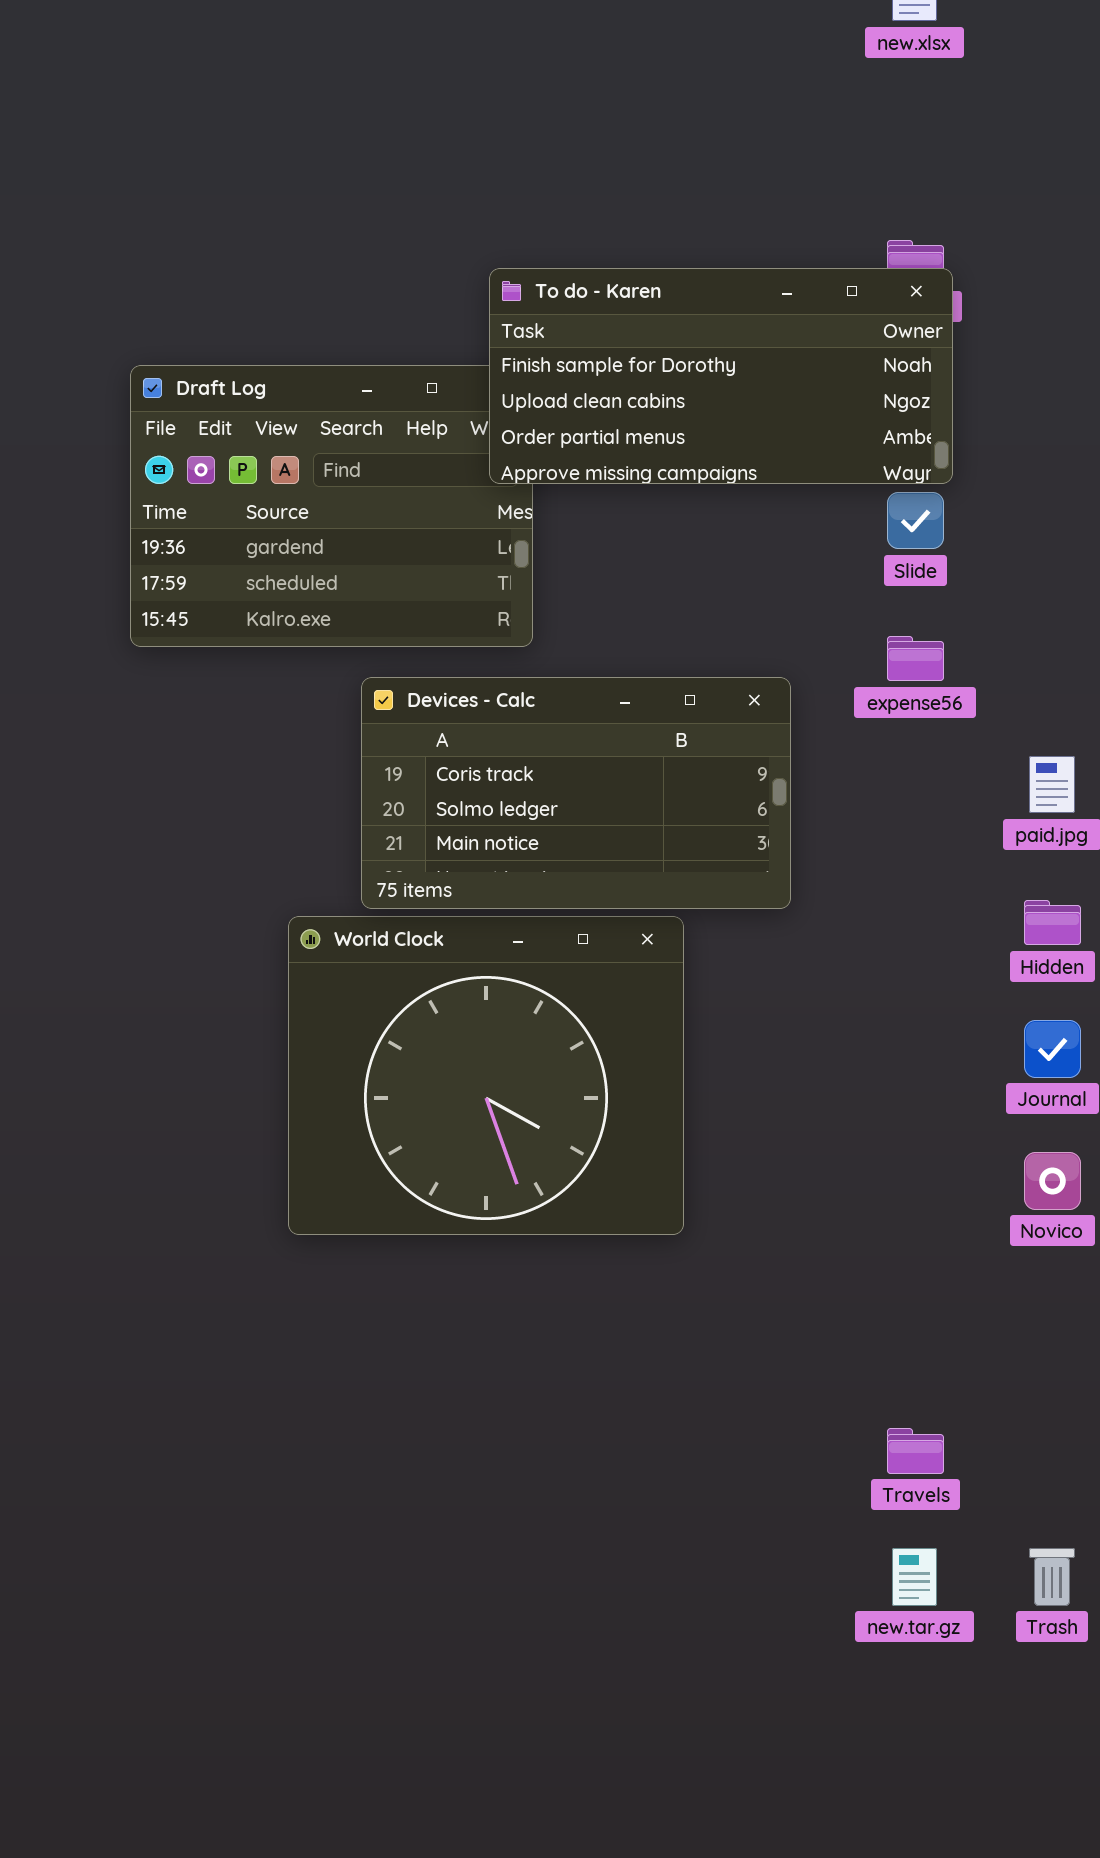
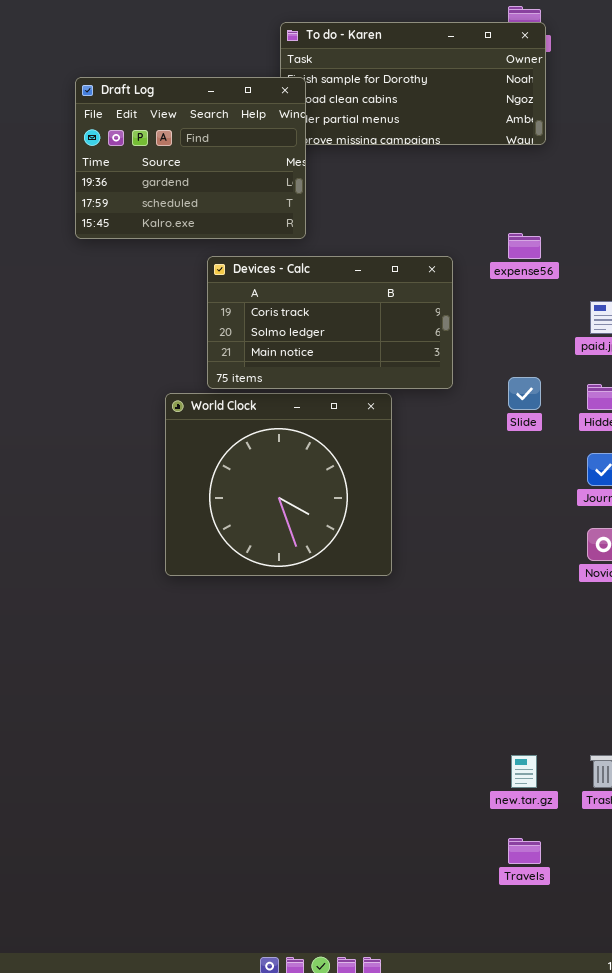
Draft Log: [130,365,533,647] -> [75,77,306,239], raised
Slide: [887,492,944,549] -> [508,377,541,410], moved
Travels: [887,1428,944,1474] -> [508,838,541,864], moved

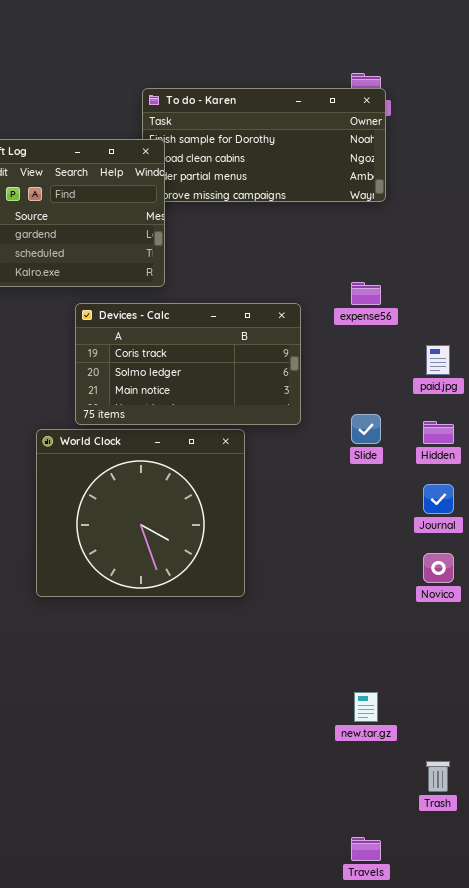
new.tar.gz: [511,755,537,788] -> [354,692,378,722], moved

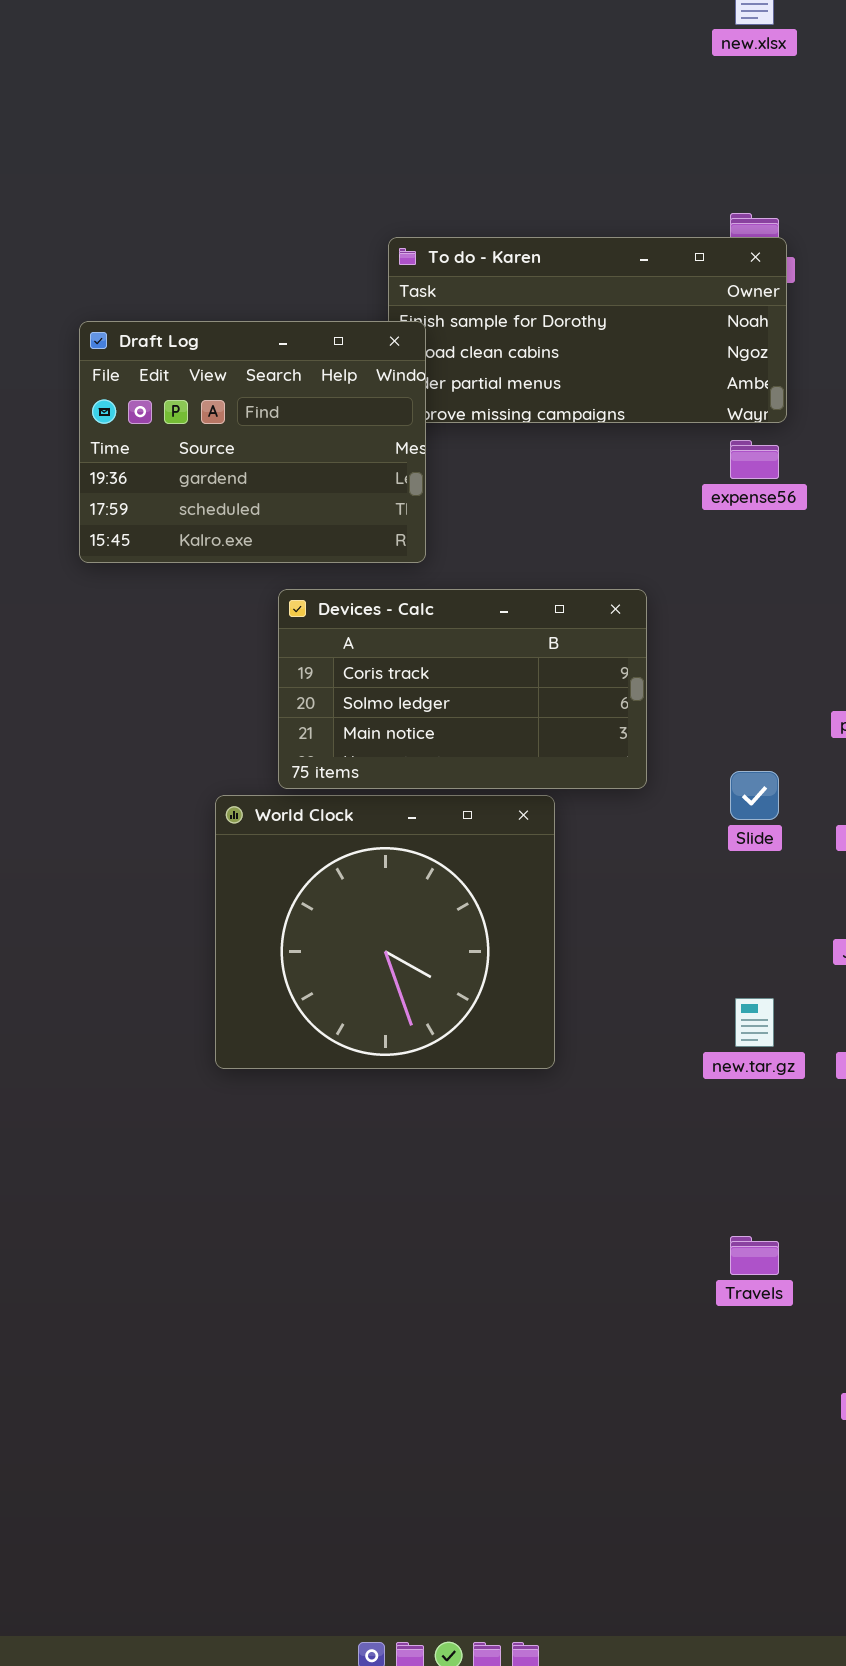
expense56: [351,282,381,305] -> [730,440,779,479], moved
new.tar.gz: [354,692,378,722] -> [735,998,774,1047], moved
Travels: [351,837,381,861] -> [730,1236,779,1275], moved

